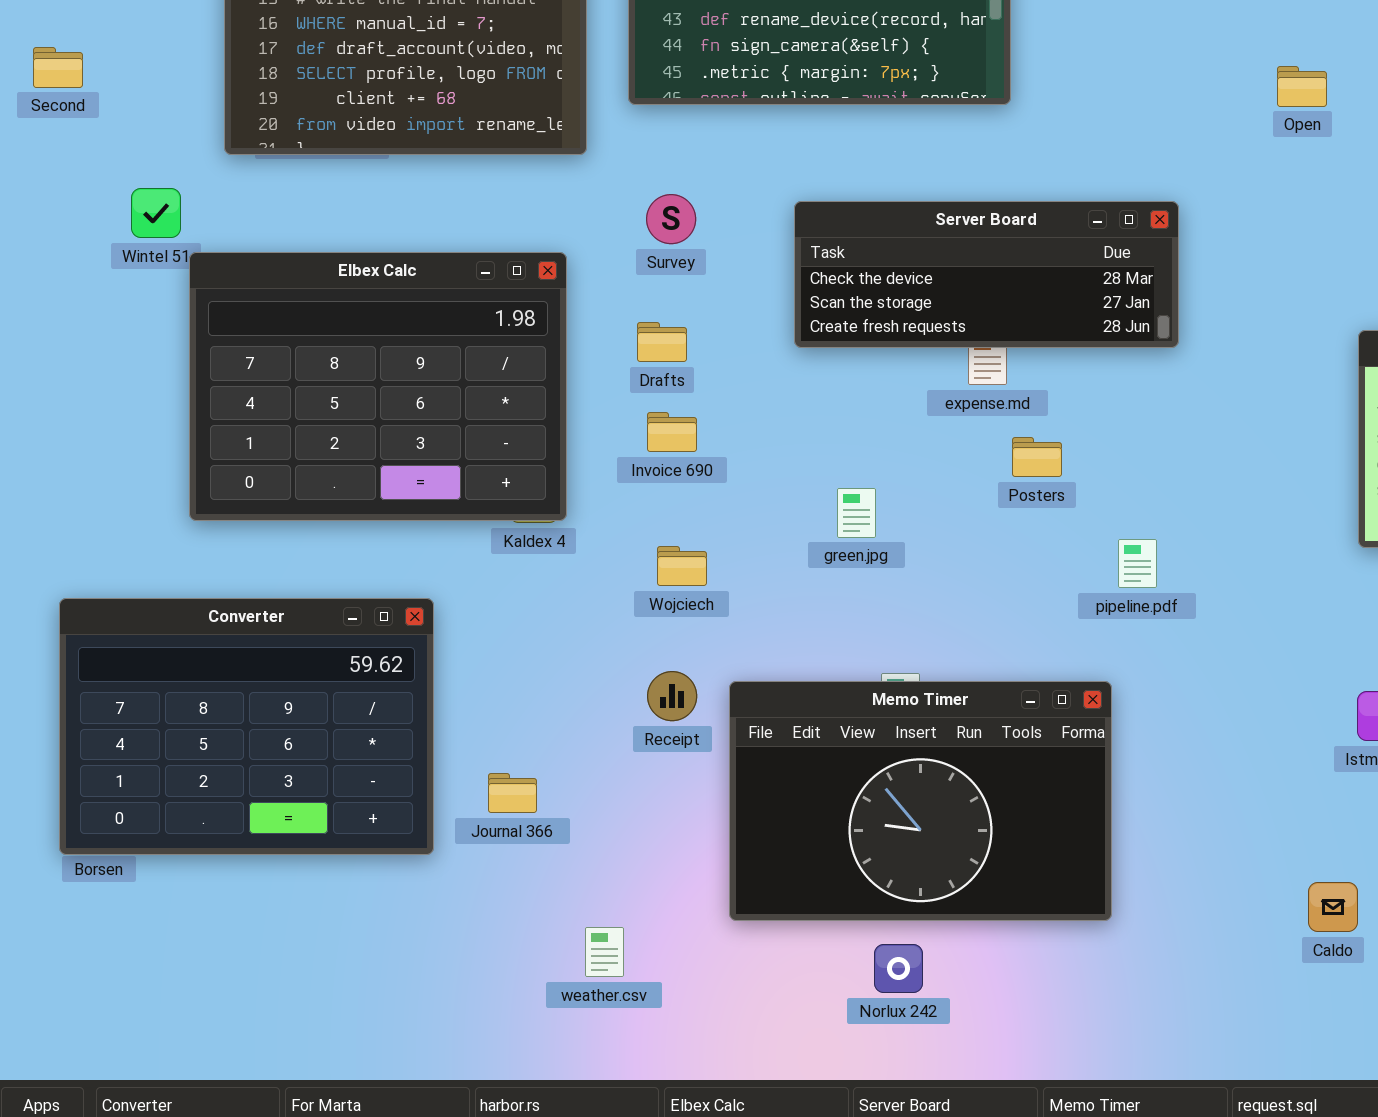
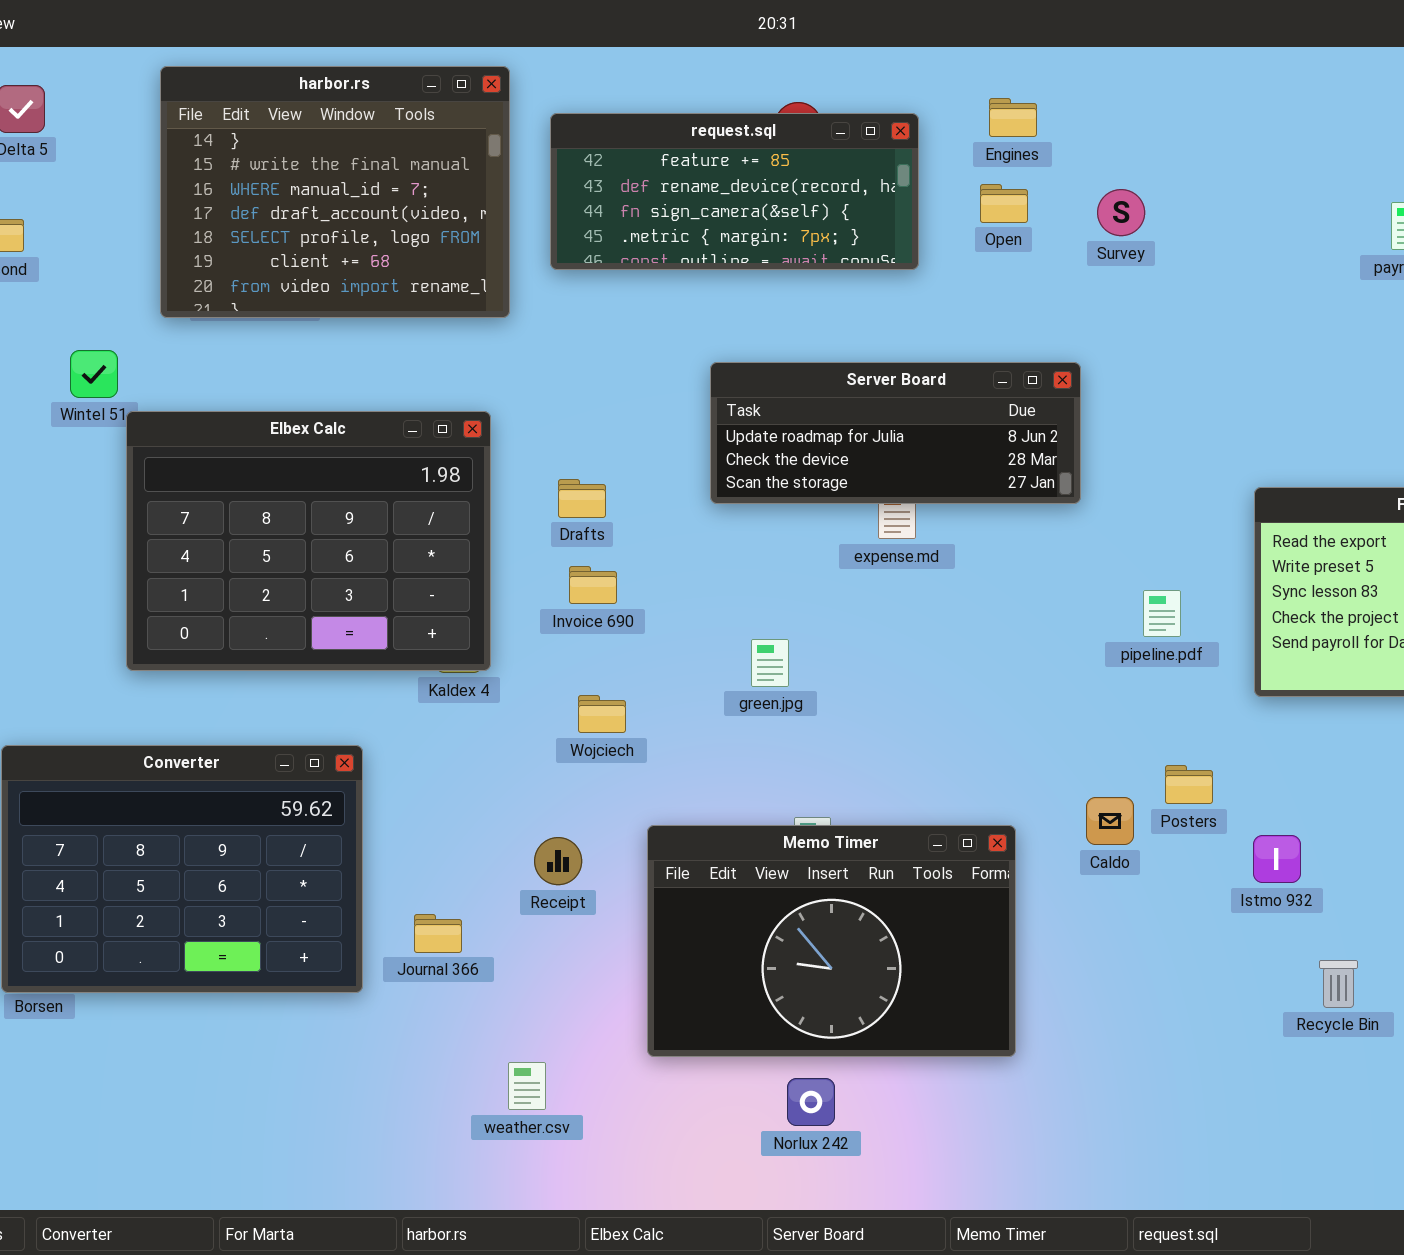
Open: [1277,66,1327,107] -> [980,184,1028,223], moved
Survey: [646,194,696,244] -> [1097,189,1145,236], moved
Server Board: [794,201,1179,348] -> [710,362,1081,504], scrolled up 1 row
Posters: [1012,437,1062,477] -> [1165,765,1213,804], moved
pipeline.pdf: [1118,539,1157,588] -> [1143,590,1181,637], moved
Receipt: [647,671,697,721] -> [534,837,582,885], moved
Caldo: [1308,882,1358,932] -> [1086,797,1134,845], moved

